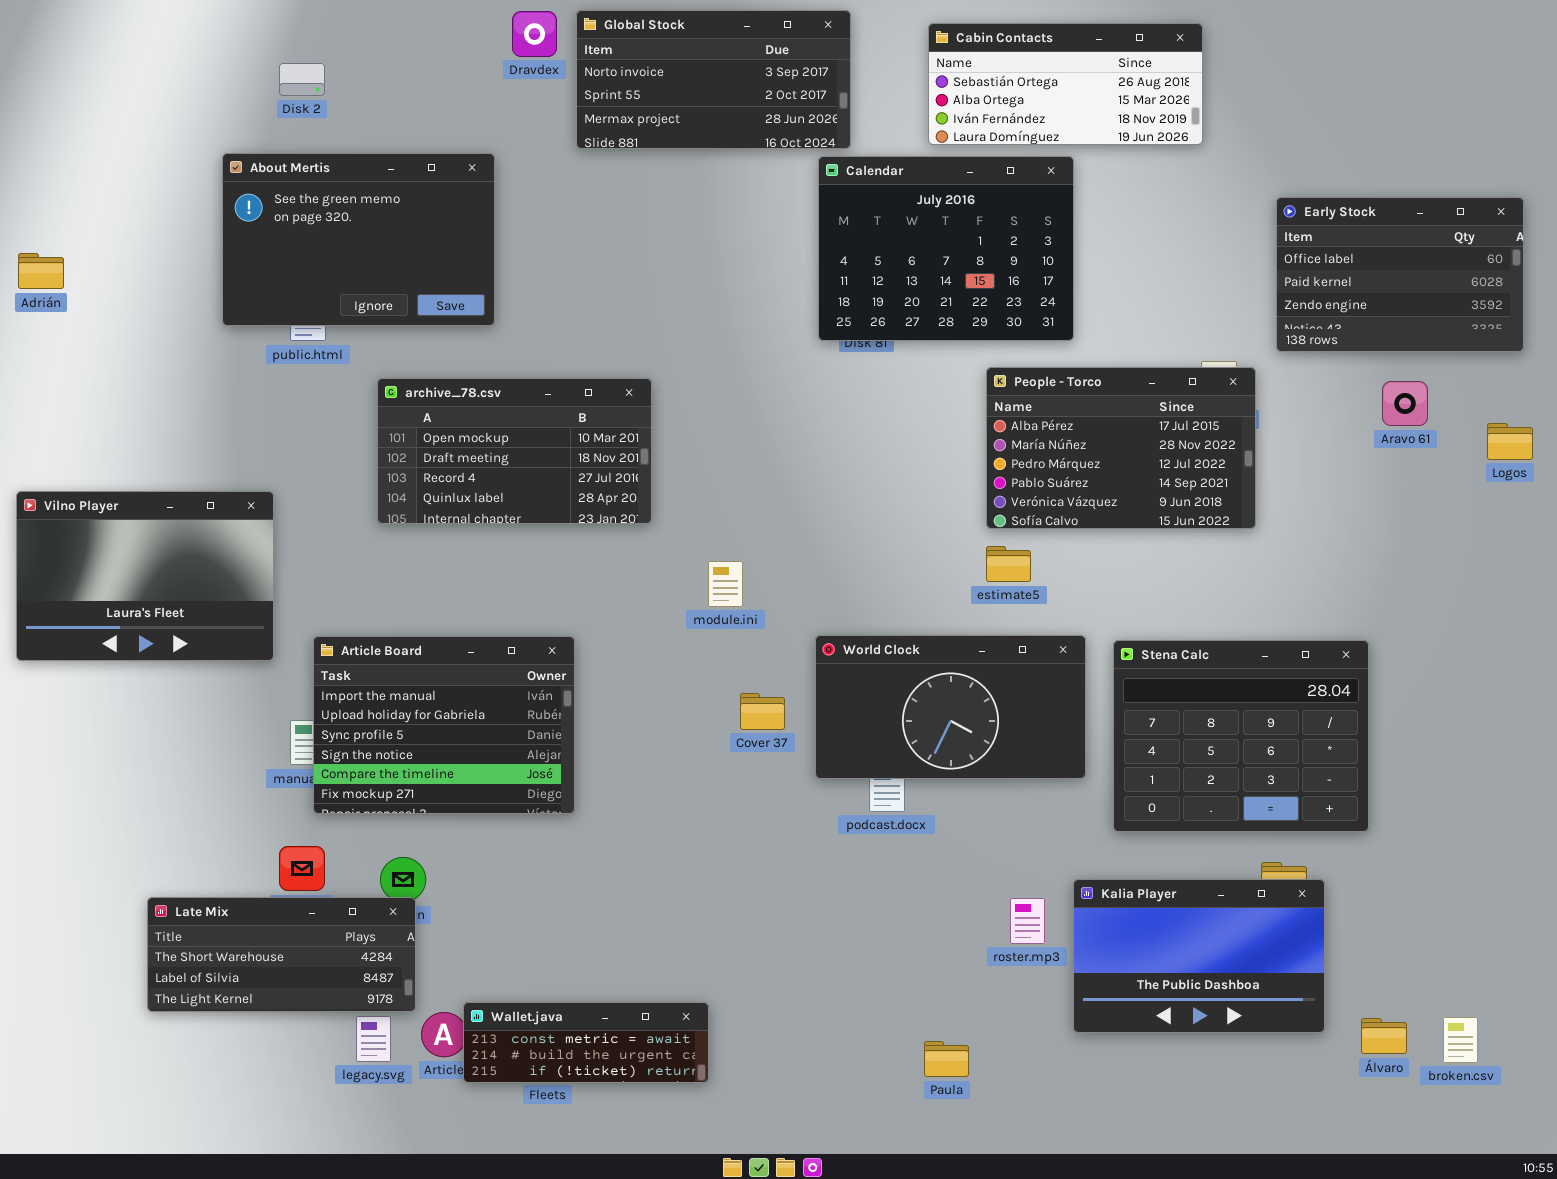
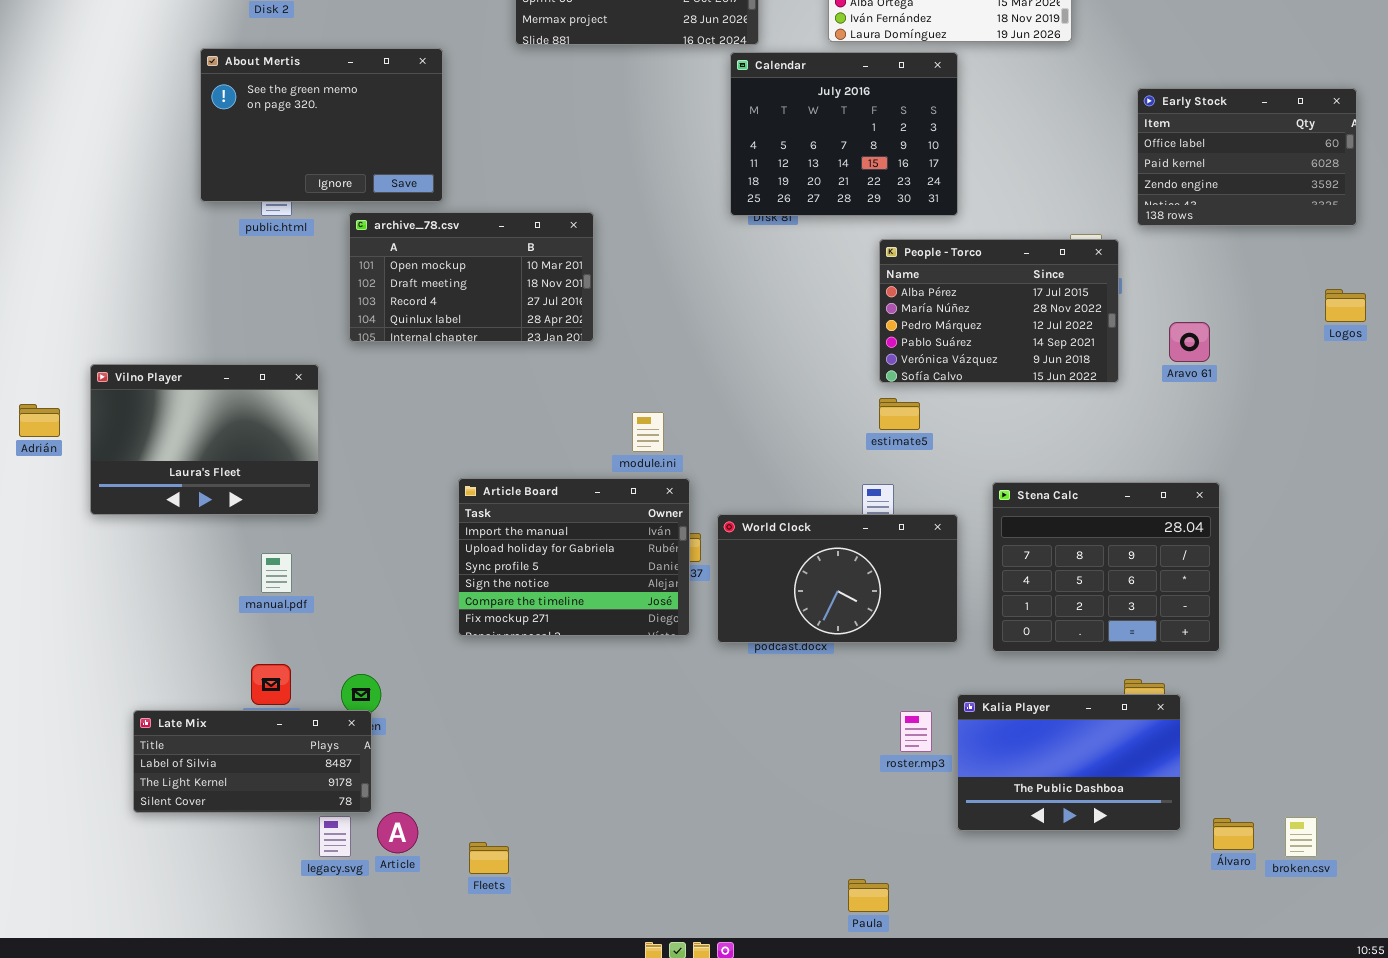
Adrián: [18,253,64,289] -> [19,404,60,437], moved
archive_78.csv: [377,378,652,524] -> [349,212,594,342], moved
Aravo 61: [1382,381,1428,426] -> [1169,322,1210,362], moved
Vilno Player: [16,491,274,661] -> [90,364,319,515], moved
World Clock: [815,635,1086,779] -> [717,514,958,643], moved
Article Board: [313,636,575,814] -> [458,478,690,636], moved
Late Mix: [147,897,416,1012] -> [133,710,372,813], scrolled down 1 row
Wallet.java: [463,1002,709,1083] -> none, closed
Paula: [924,1041,969,1077] -> [848,879,889,912], moved

